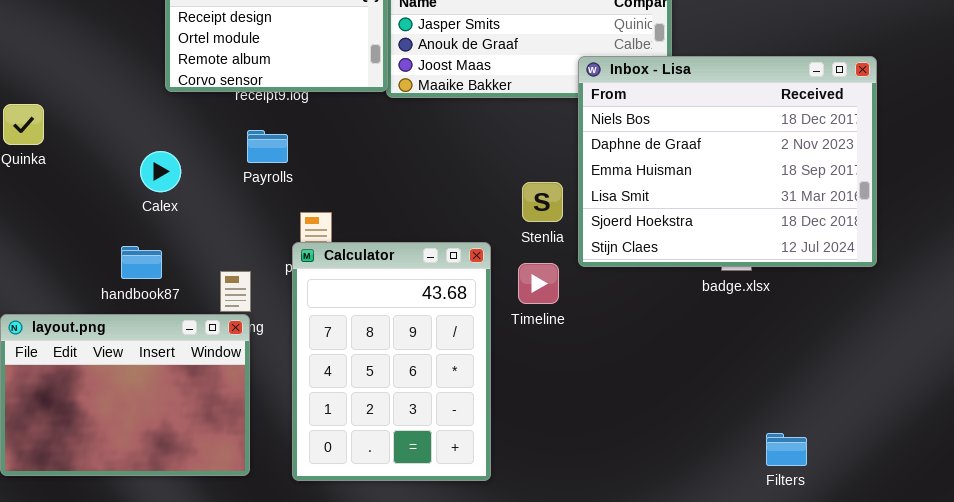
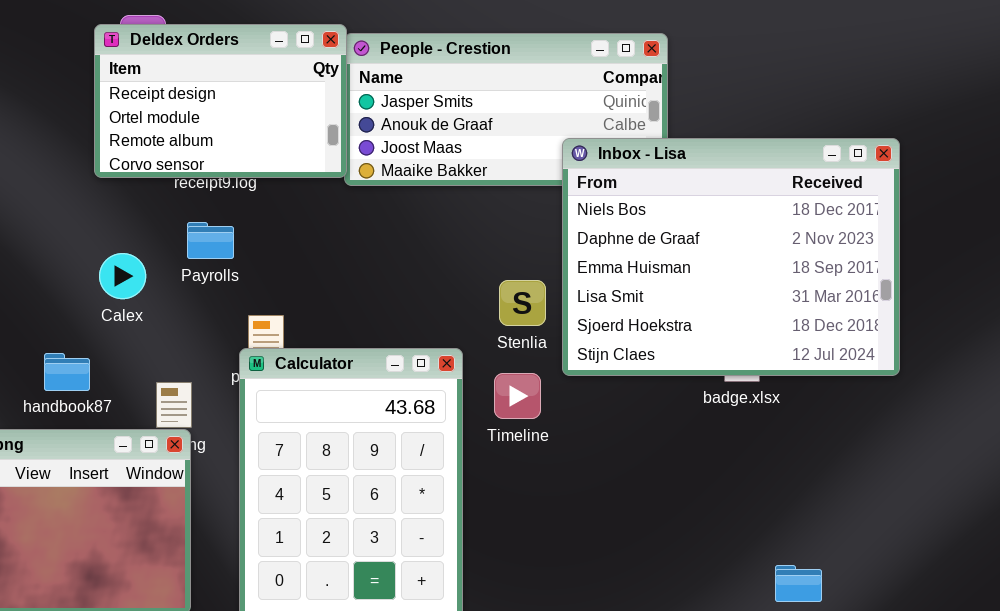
Calex: [140,151,181,192] -> [99,253,146,299], moved

